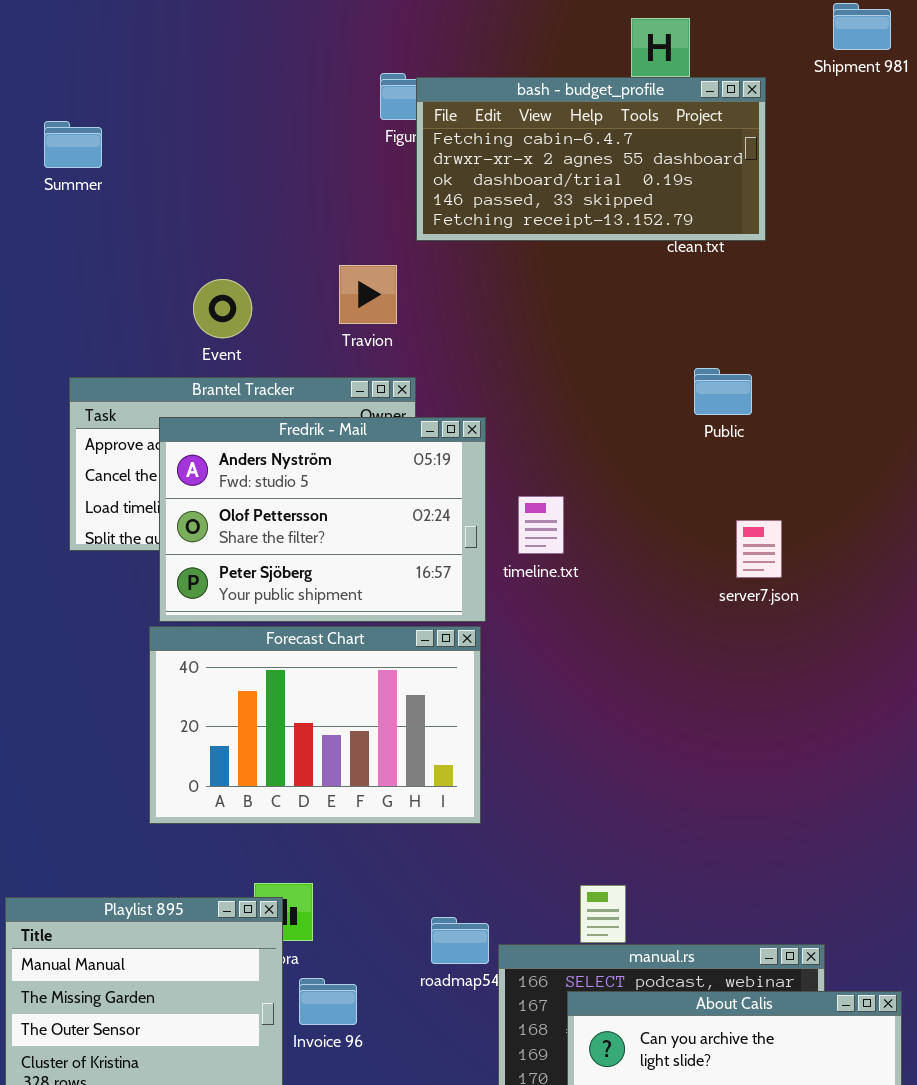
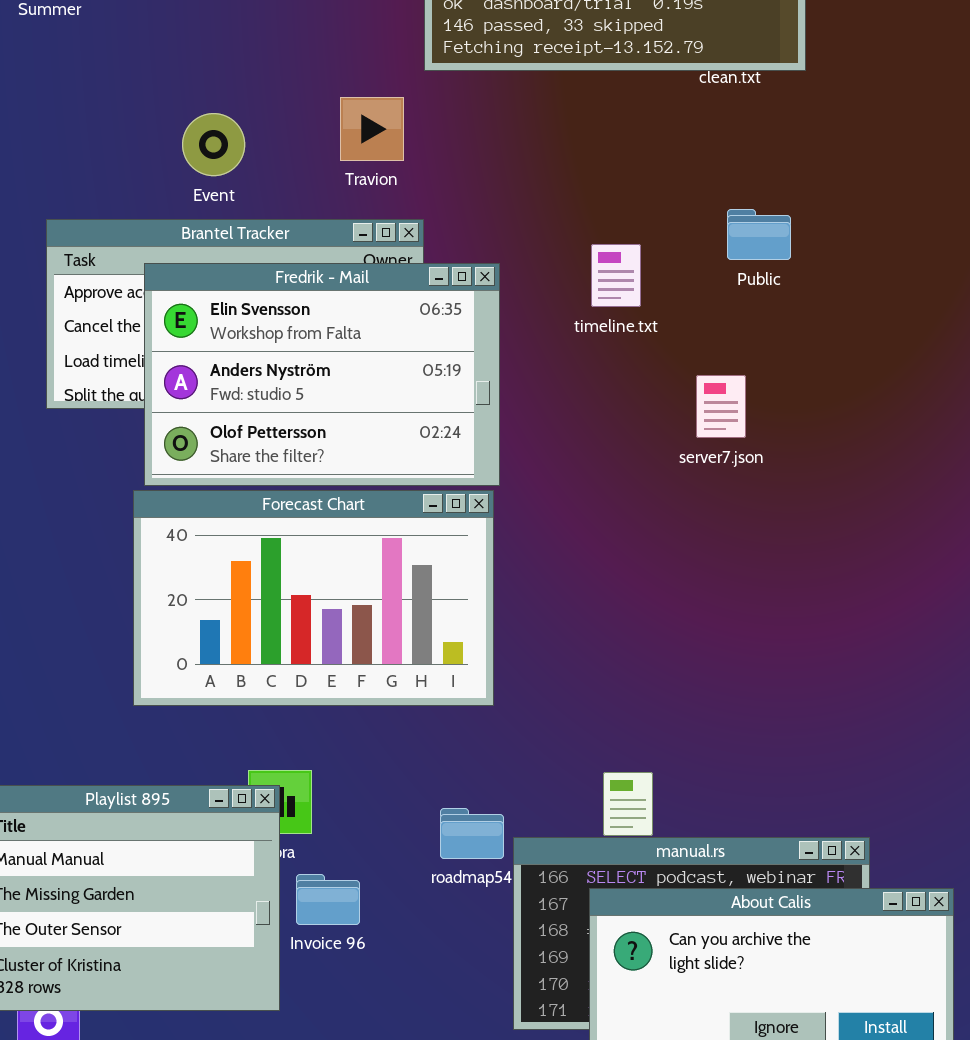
Fredrik - Mail: [159,417,486,622] -> [144,263,500,486], scrolled up 1 row
timeline.txt: [518,496,564,554] -> [591,244,641,307], moved
server7.json: [736,520,782,578] -> [696,375,746,438], moved

